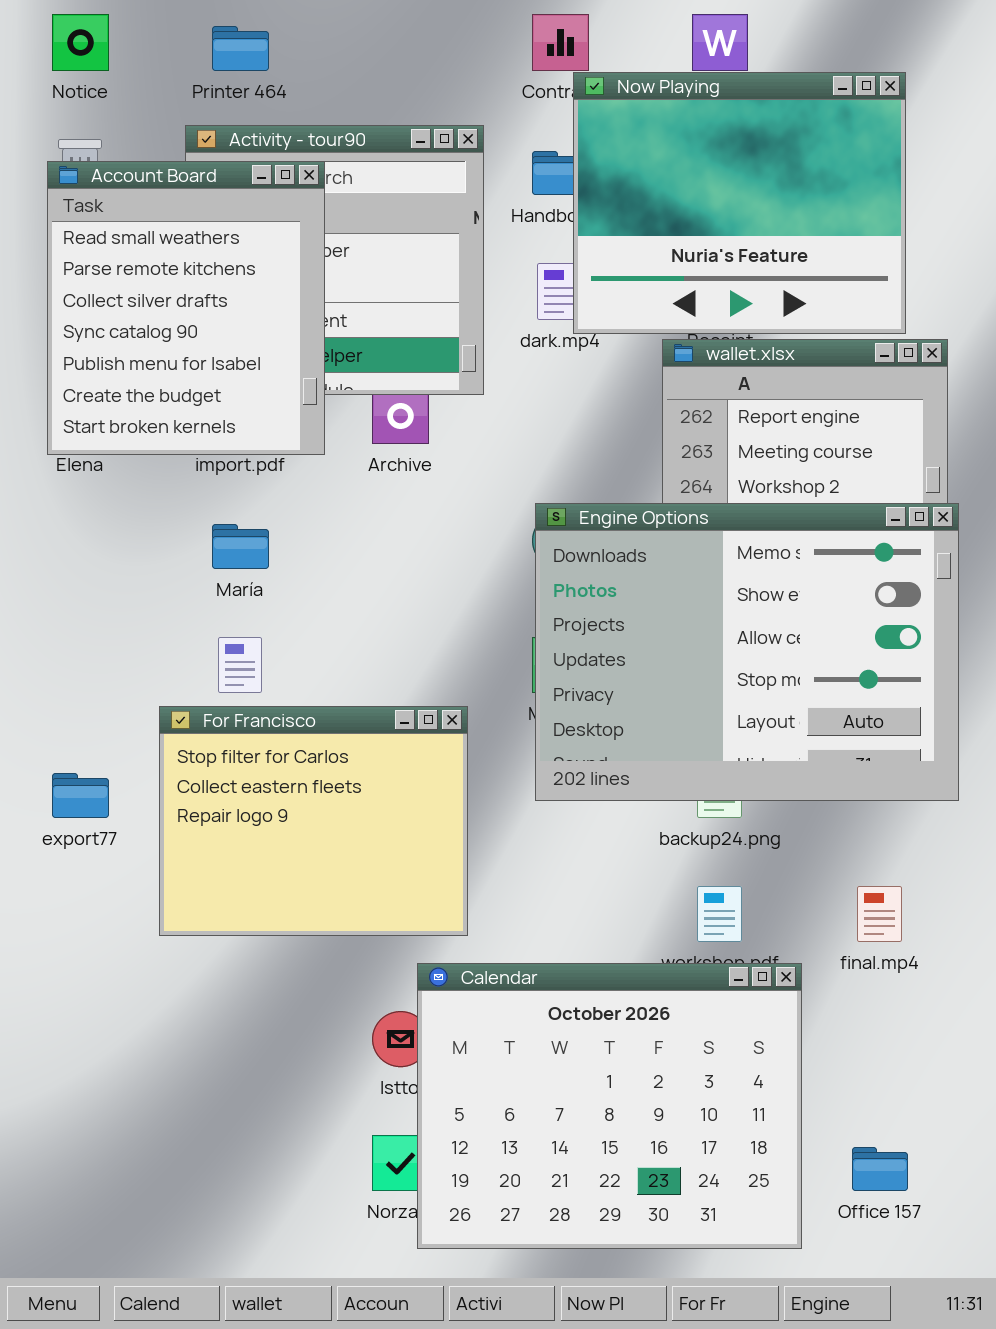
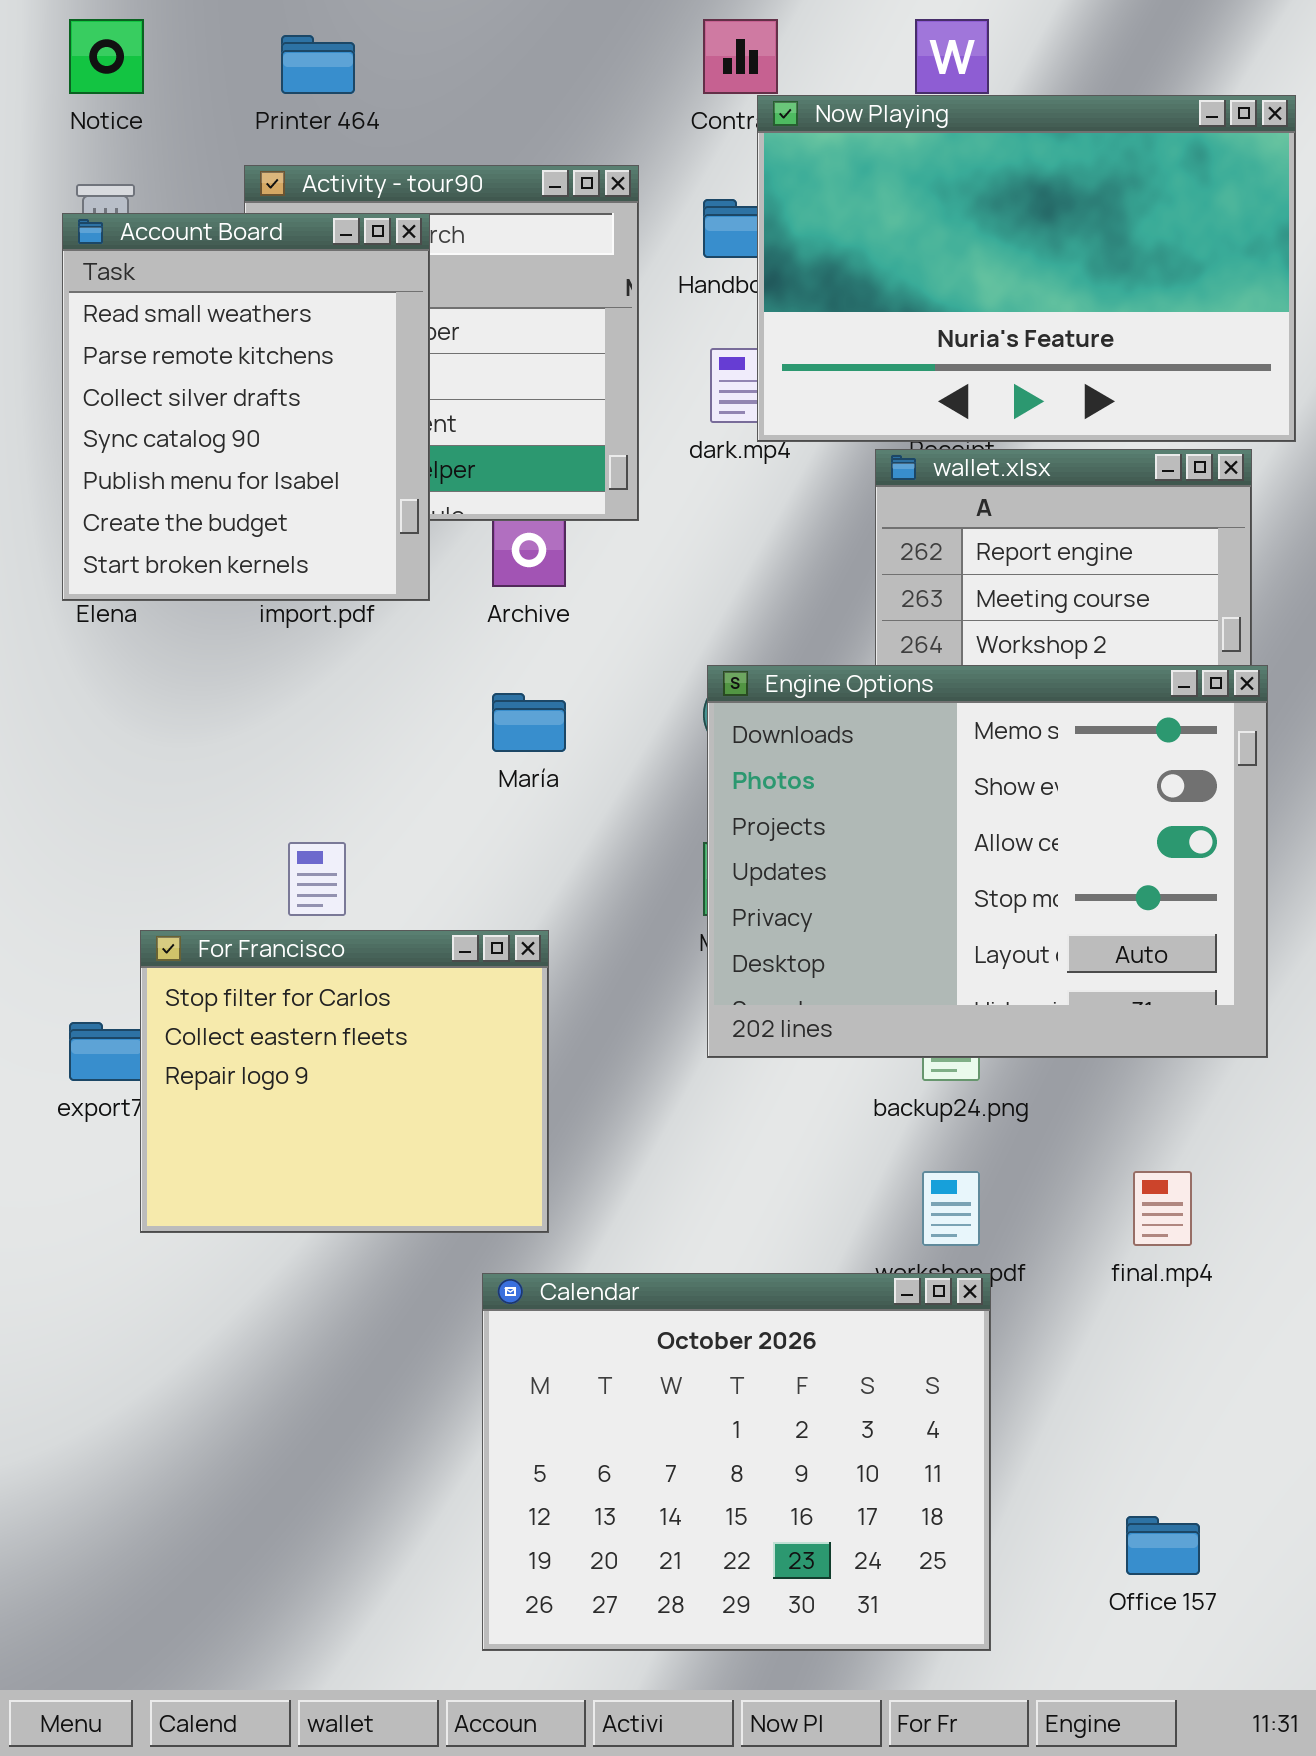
Now Playing: [573,72,906,334] -> [757,95,1296,442], resized
María: [212,524,269,569] -> [492,693,566,752], moved
For Francisco: [159,706,468,936] -> [140,930,549,1233], moved
Calendar: [417,963,802,1249] -> [482,1273,991,1651], moved

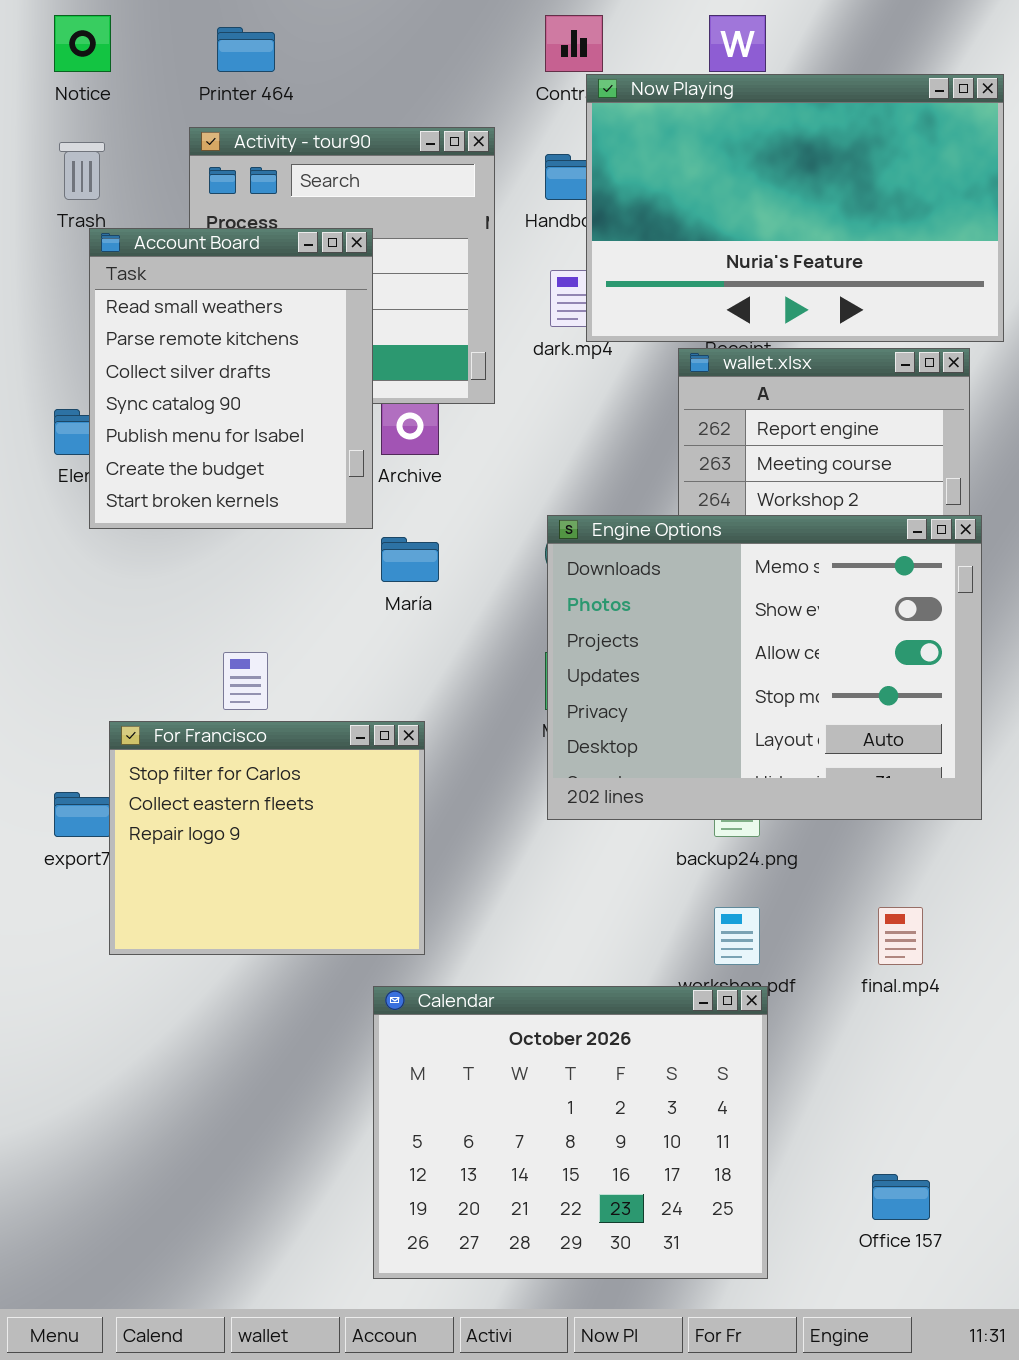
Account Board: [62,213,430,601] -> [89,228,373,529], moved

